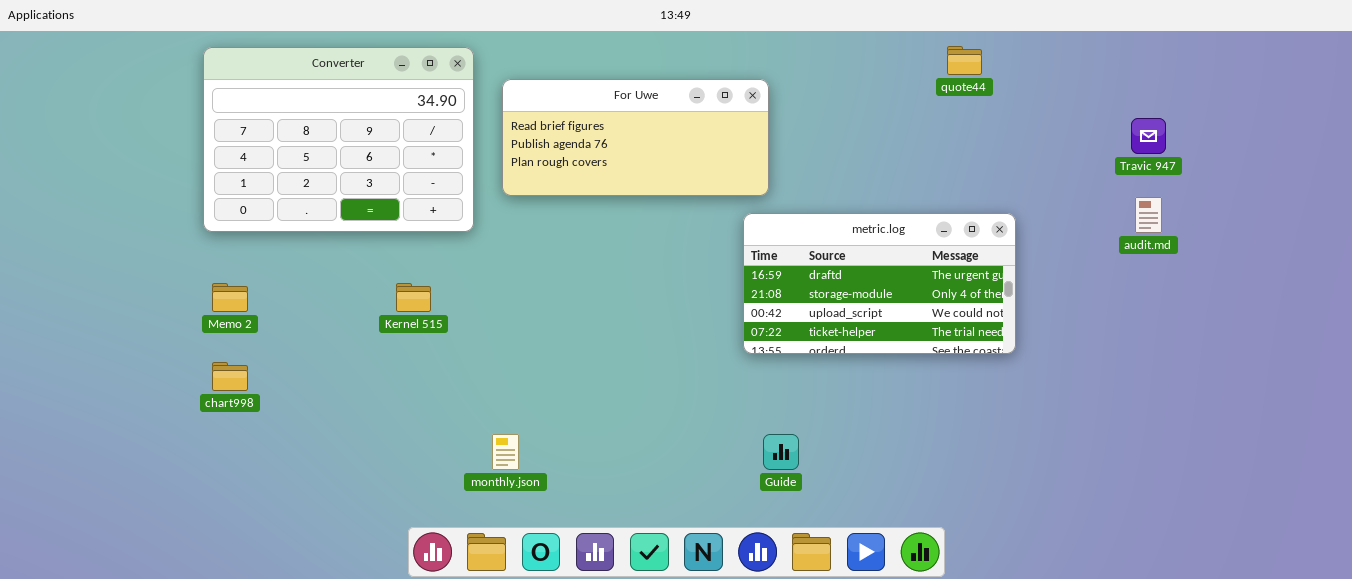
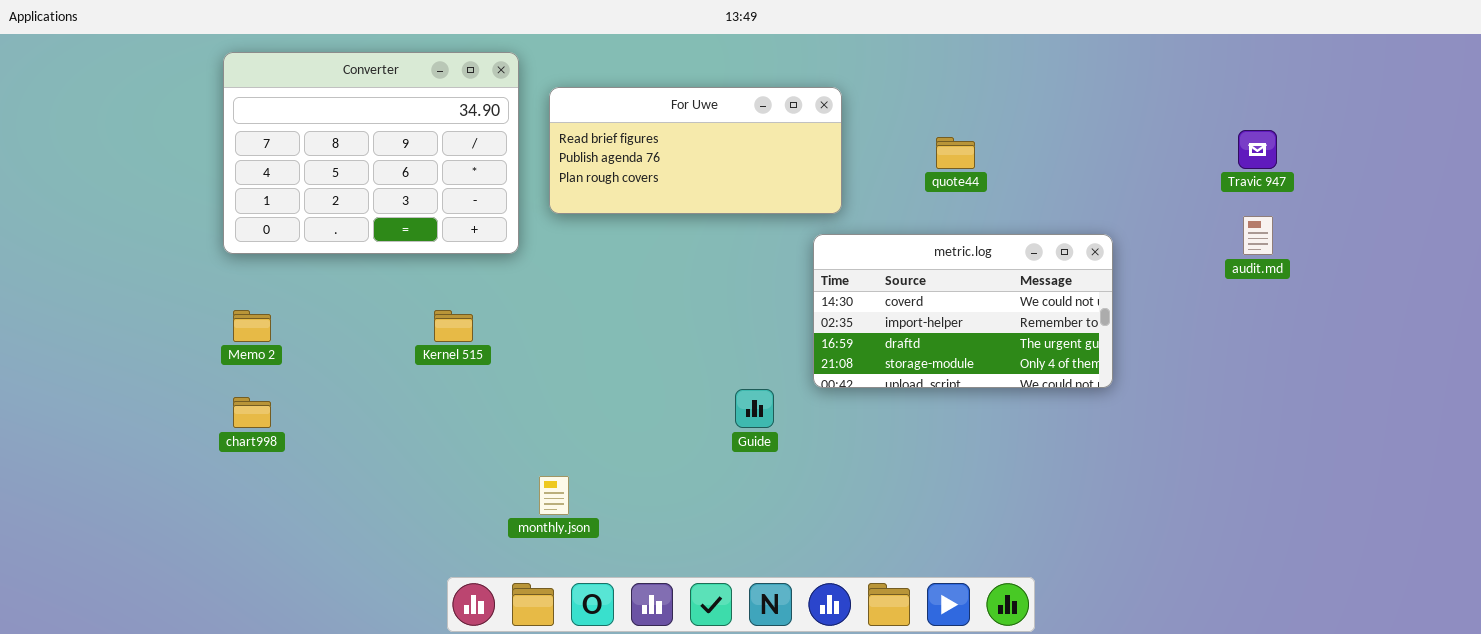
quote44: [947,46,982,75] -> [936,137,975,169], moved
metric.log: [743,213,1016,354] -> [813,234,1113,388], scrolled up 2 rows
Guide: [763,434,799,470] -> [735,389,774,428], moved

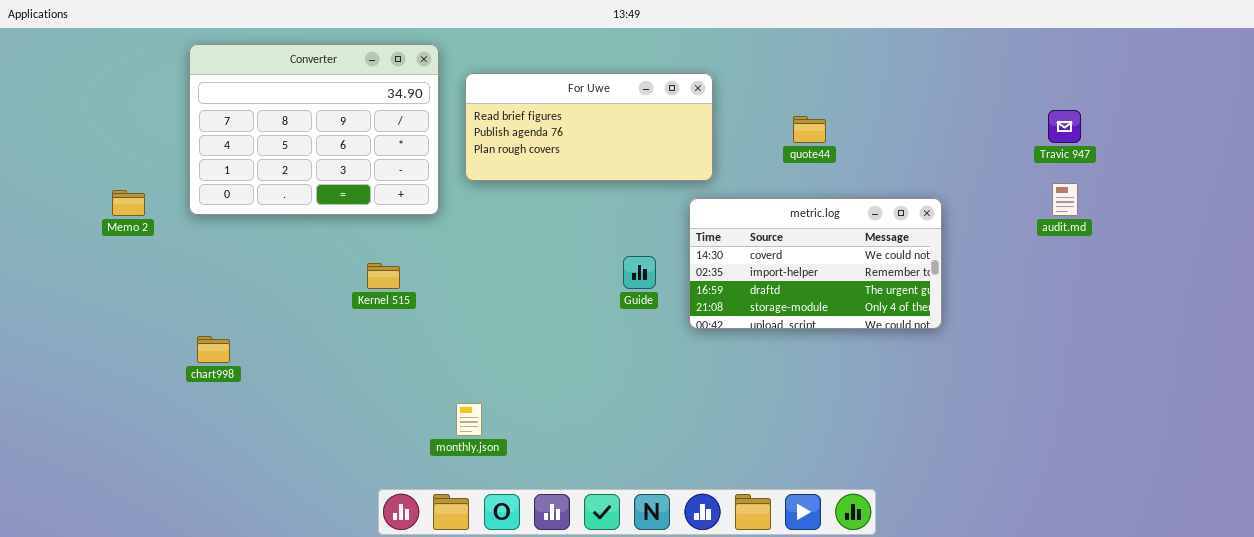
Memo 2: [233,310,271,342] -> [112,190,145,216], moved
Guide: [735,389,774,428] -> [623,256,656,289], moved

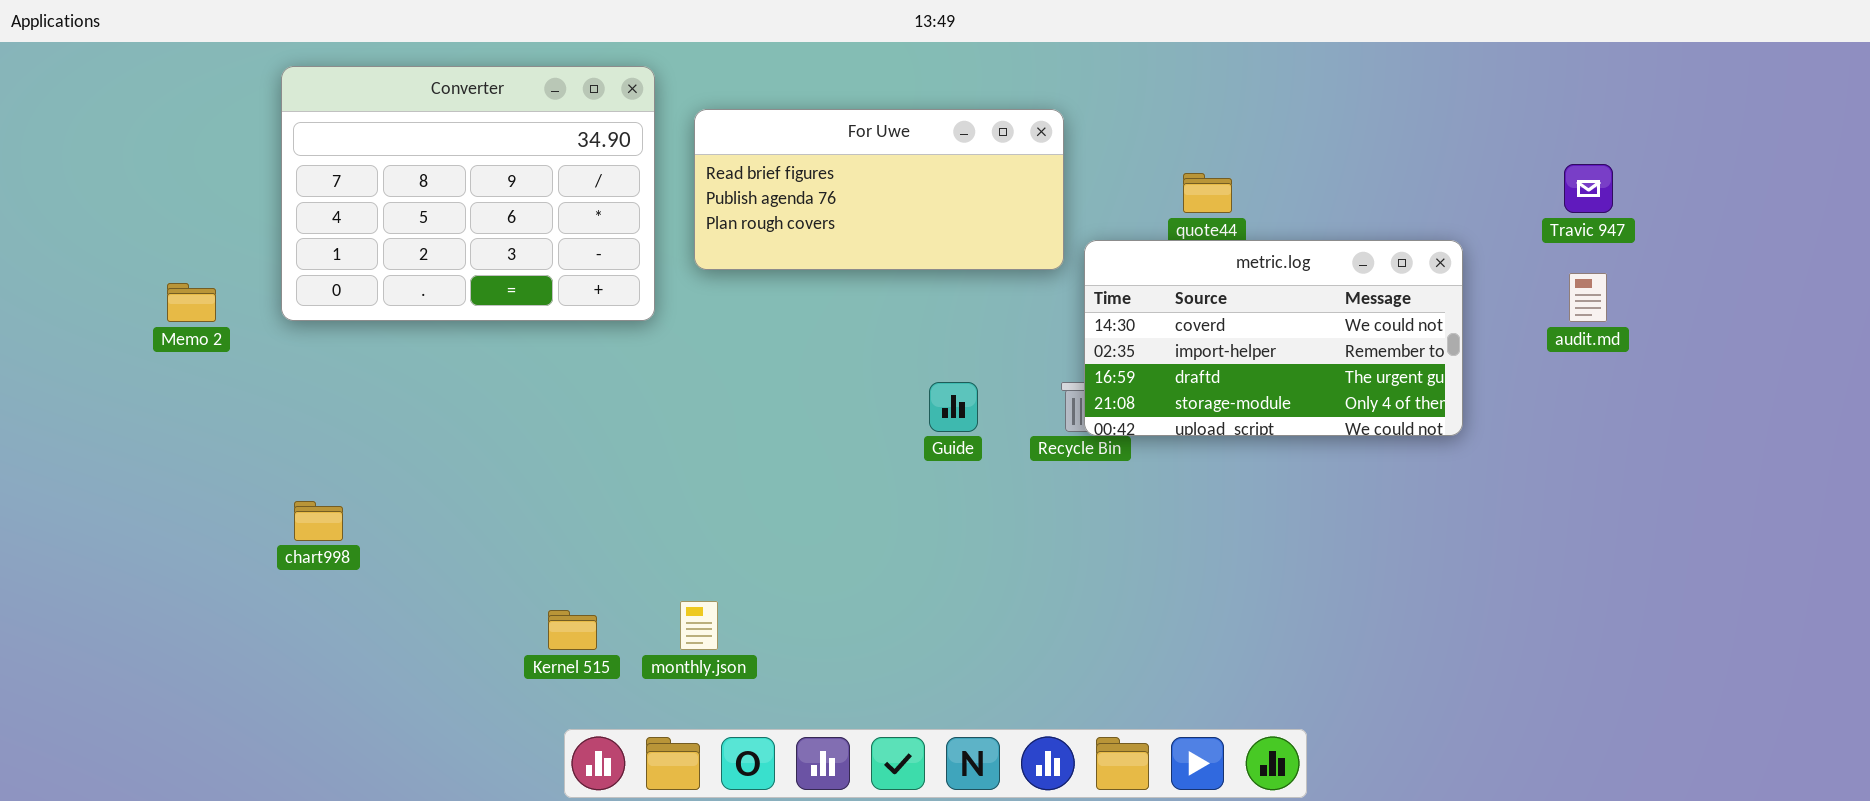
metric.log: [689,198,942,329] -> [1084,240,1463,436], moved
Kernel 515: [367,263,400,289] -> [548,610,597,650], moved

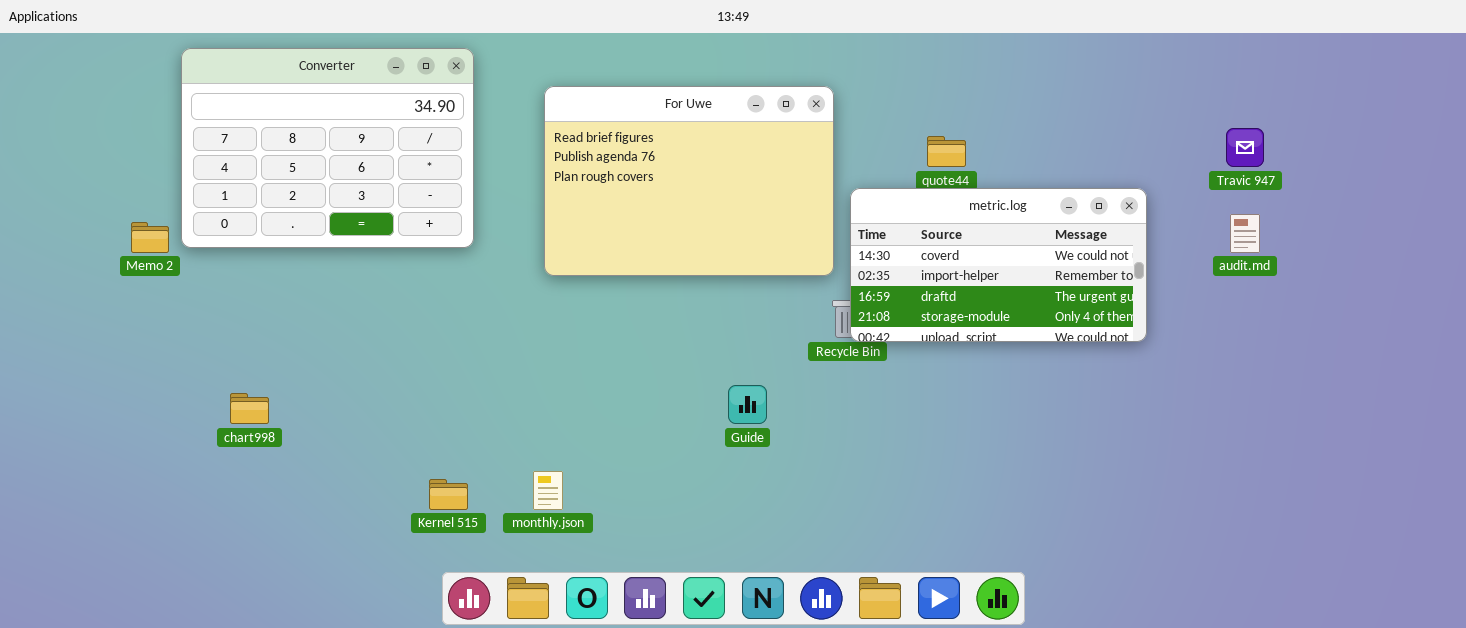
Converter: [281,66,655,321] -> [181,48,474,248], moved
For Uwe: [694,109,1064,270] -> [544,86,834,276], resized
Guide: [929,382,978,432] -> [728,385,767,424], moved

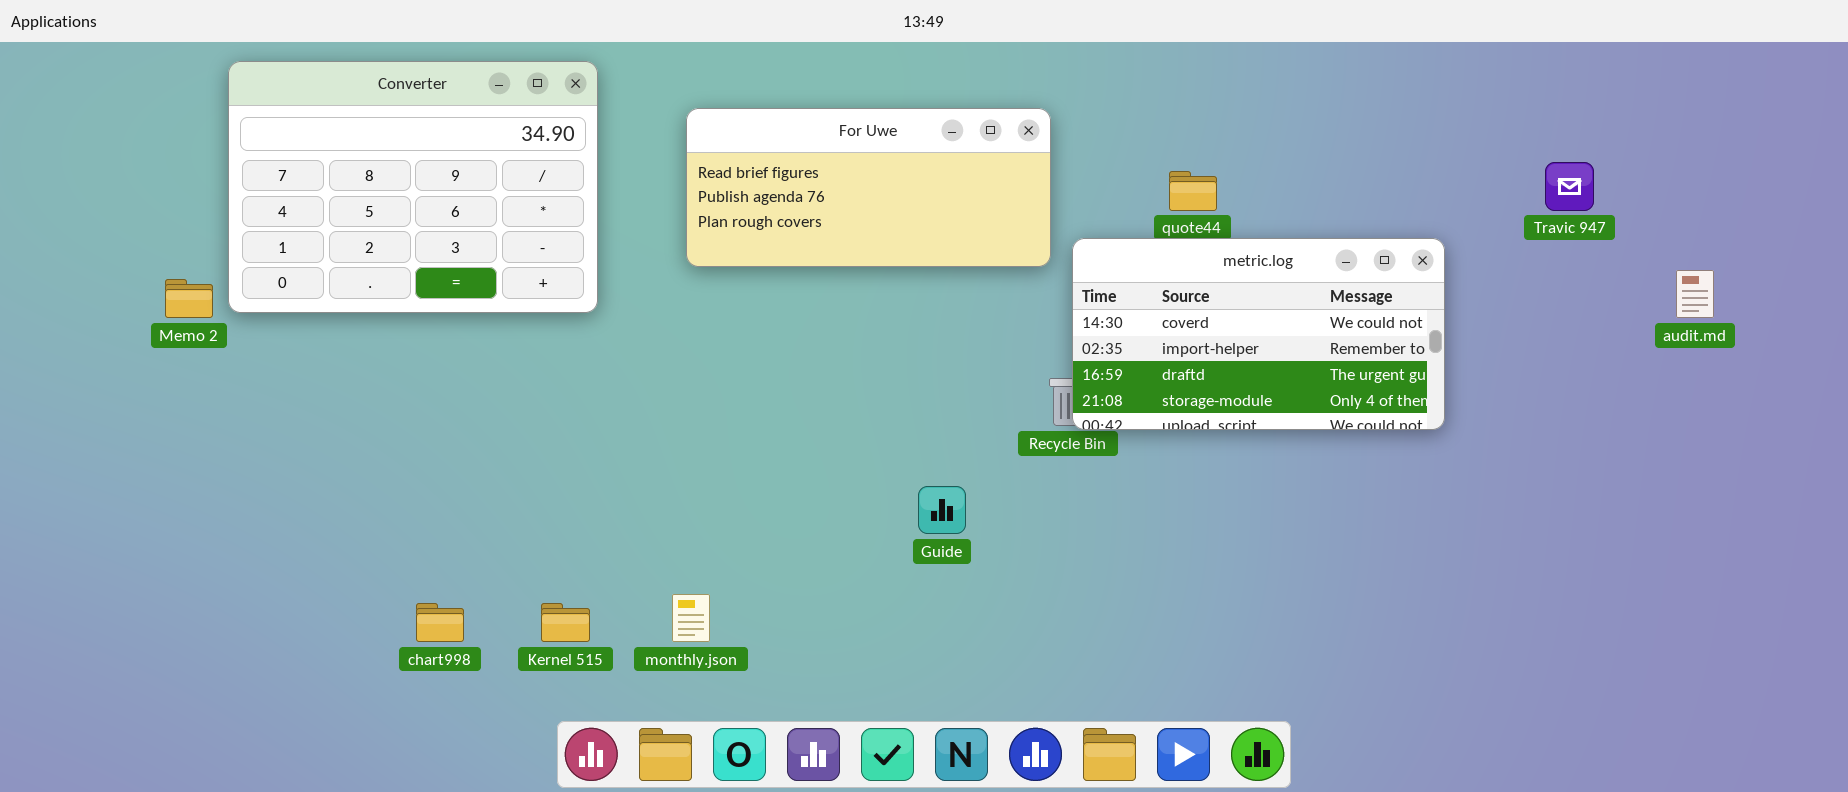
For Uwe: [544,86,834,276] -> [686,108,1051,267], resized
audit.md: [1230,214,1260,253] -> [1676,270,1714,318], moved
chart998: [230,393,269,424] -> [416,603,464,642], moved

